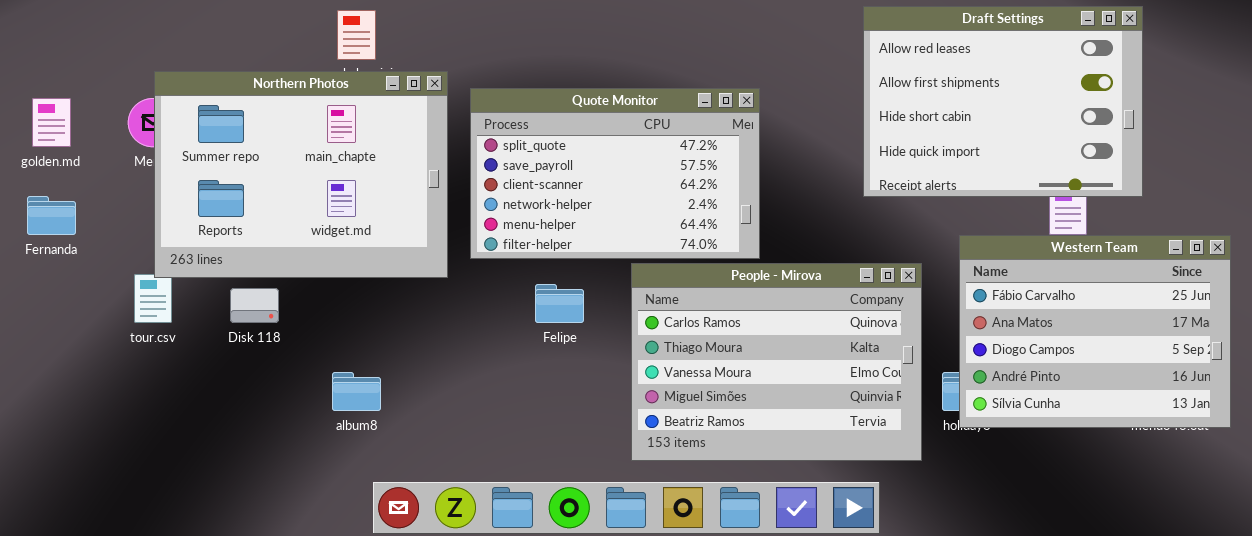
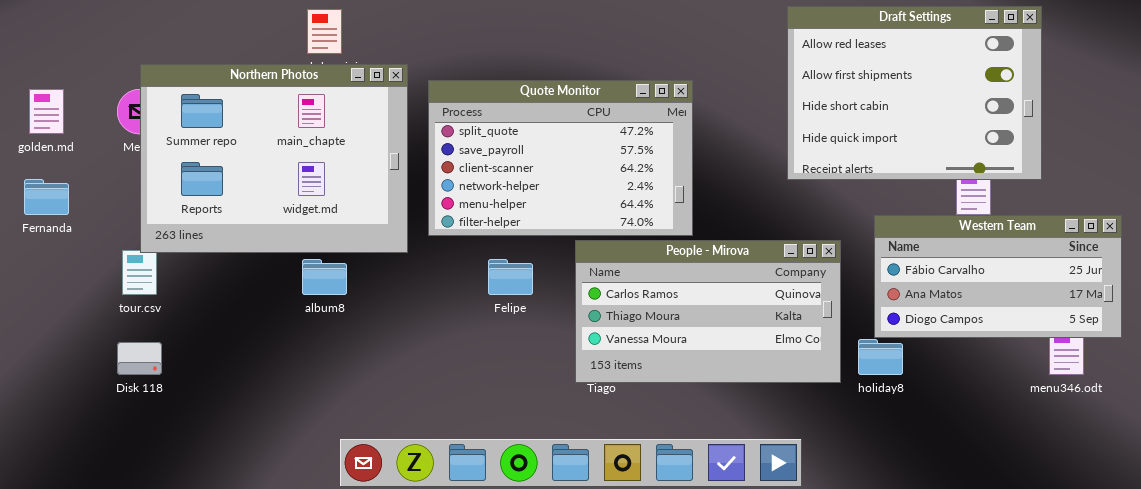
Western Team: [959,235,1231,428] -> [874,215,1122,338], resized
People - Mirova: [631,263,922,461] -> [575,240,841,383], resized
Disk 118: [230,288,279,323] -> [117,342,162,375], moved
album8: [332,372,381,411] -> [302,259,347,295], moved

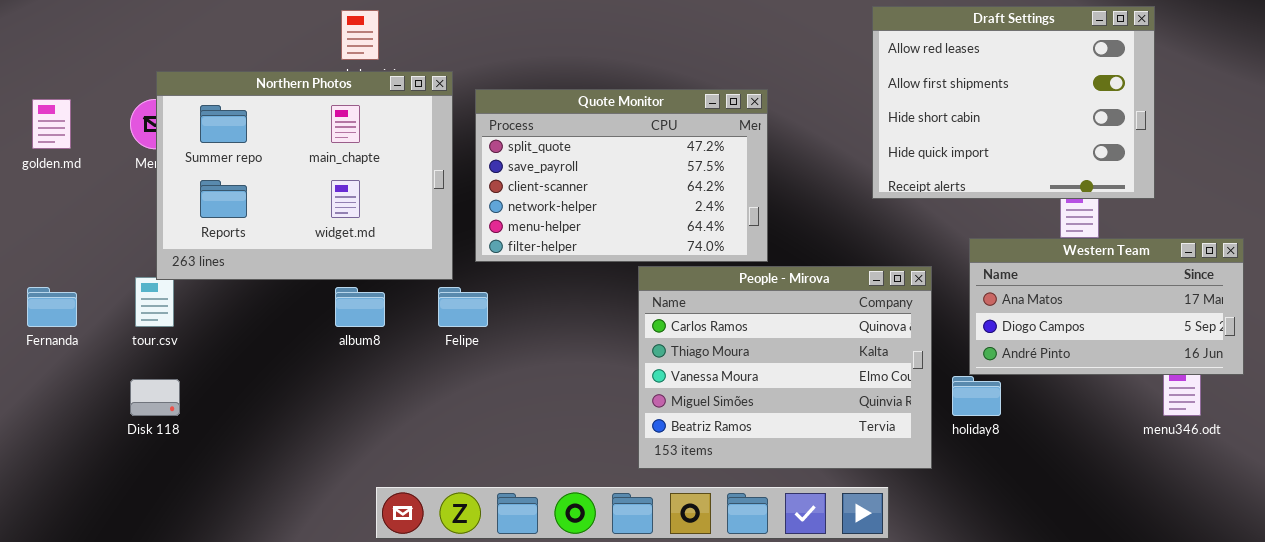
Fernanda: [24,179,69,215] -> [27,287,77,327], moved
Western Team: [874,215,1122,338] -> [969,238,1244,375], scrolled down 1 row
People - Mirova: [575,240,841,383] -> [638,266,932,469], resized
Felipe: [488,259,533,295] -> [438,287,488,327], moved

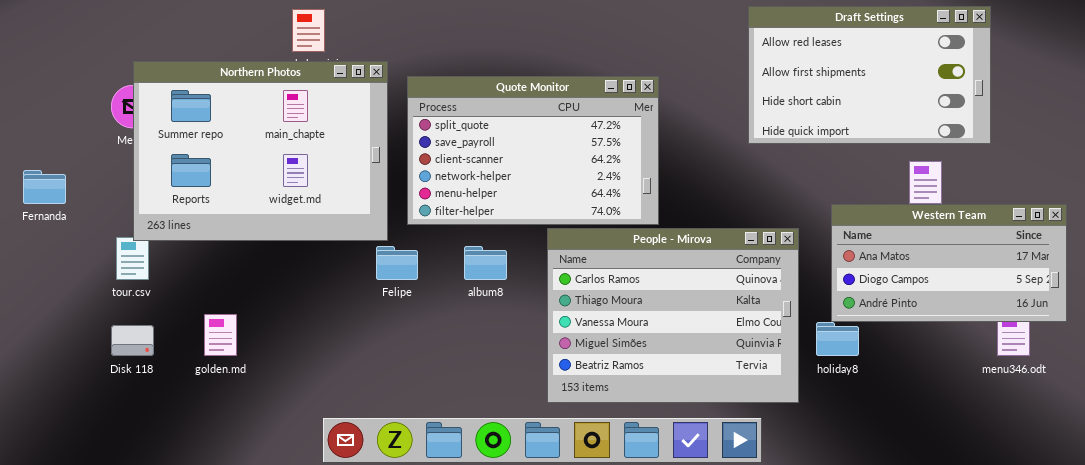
Draft Settings: [872,6,1155,199] -> [748,6,991,144], resized
golden.md: [32,99,71,149] -> [204,314,237,356], moved
Fernanda: [27,287,77,327] -> [23,170,66,204], moved
album8: [335,287,385,327] -> [464,246,507,280], moved

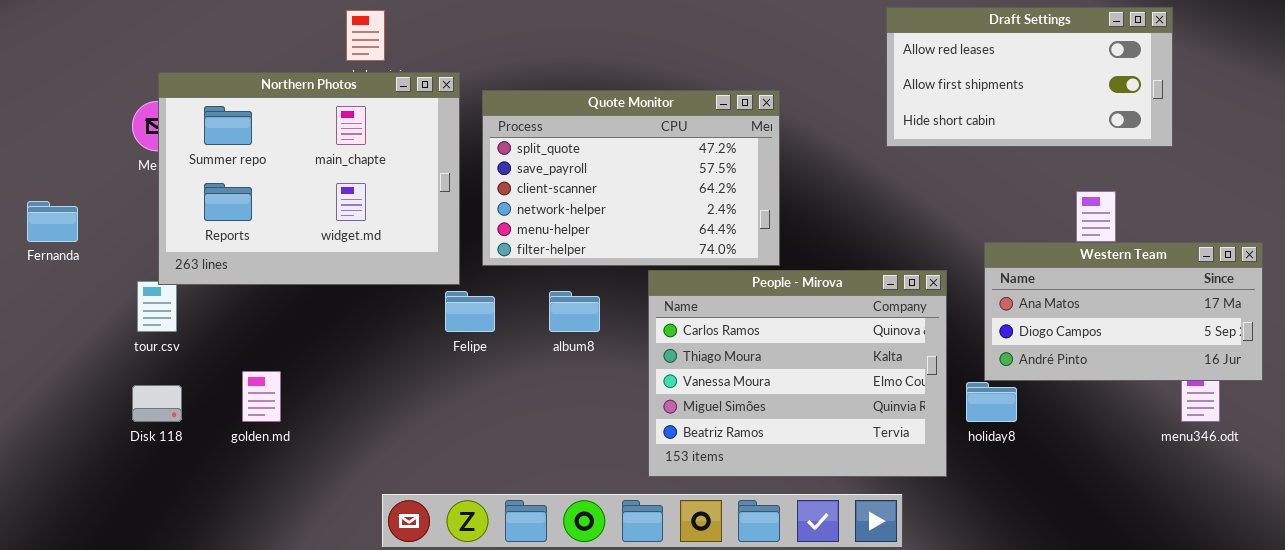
Draft Settings: [748,6,991,144] -> [886,7,1173,147], resized

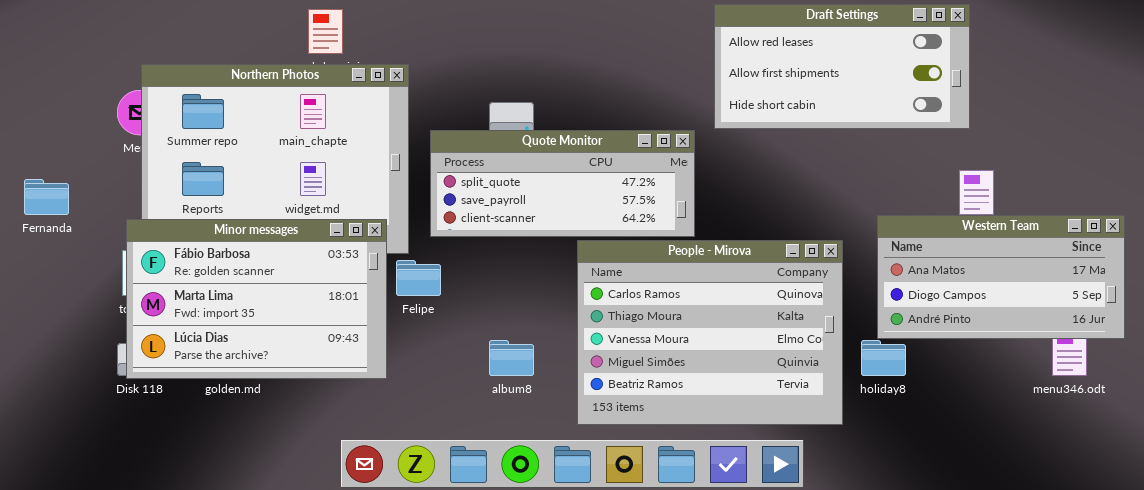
Draft Settings: [886,7,1173,147] -> [714,4,970,129], moved
Quote Monitor: [482,90,780,266] -> [430,130,695,237], resized
Minor messages: none -> [126,219,387,379], opened
album8: [549,291,600,332] -> [489,340,534,376], moved

